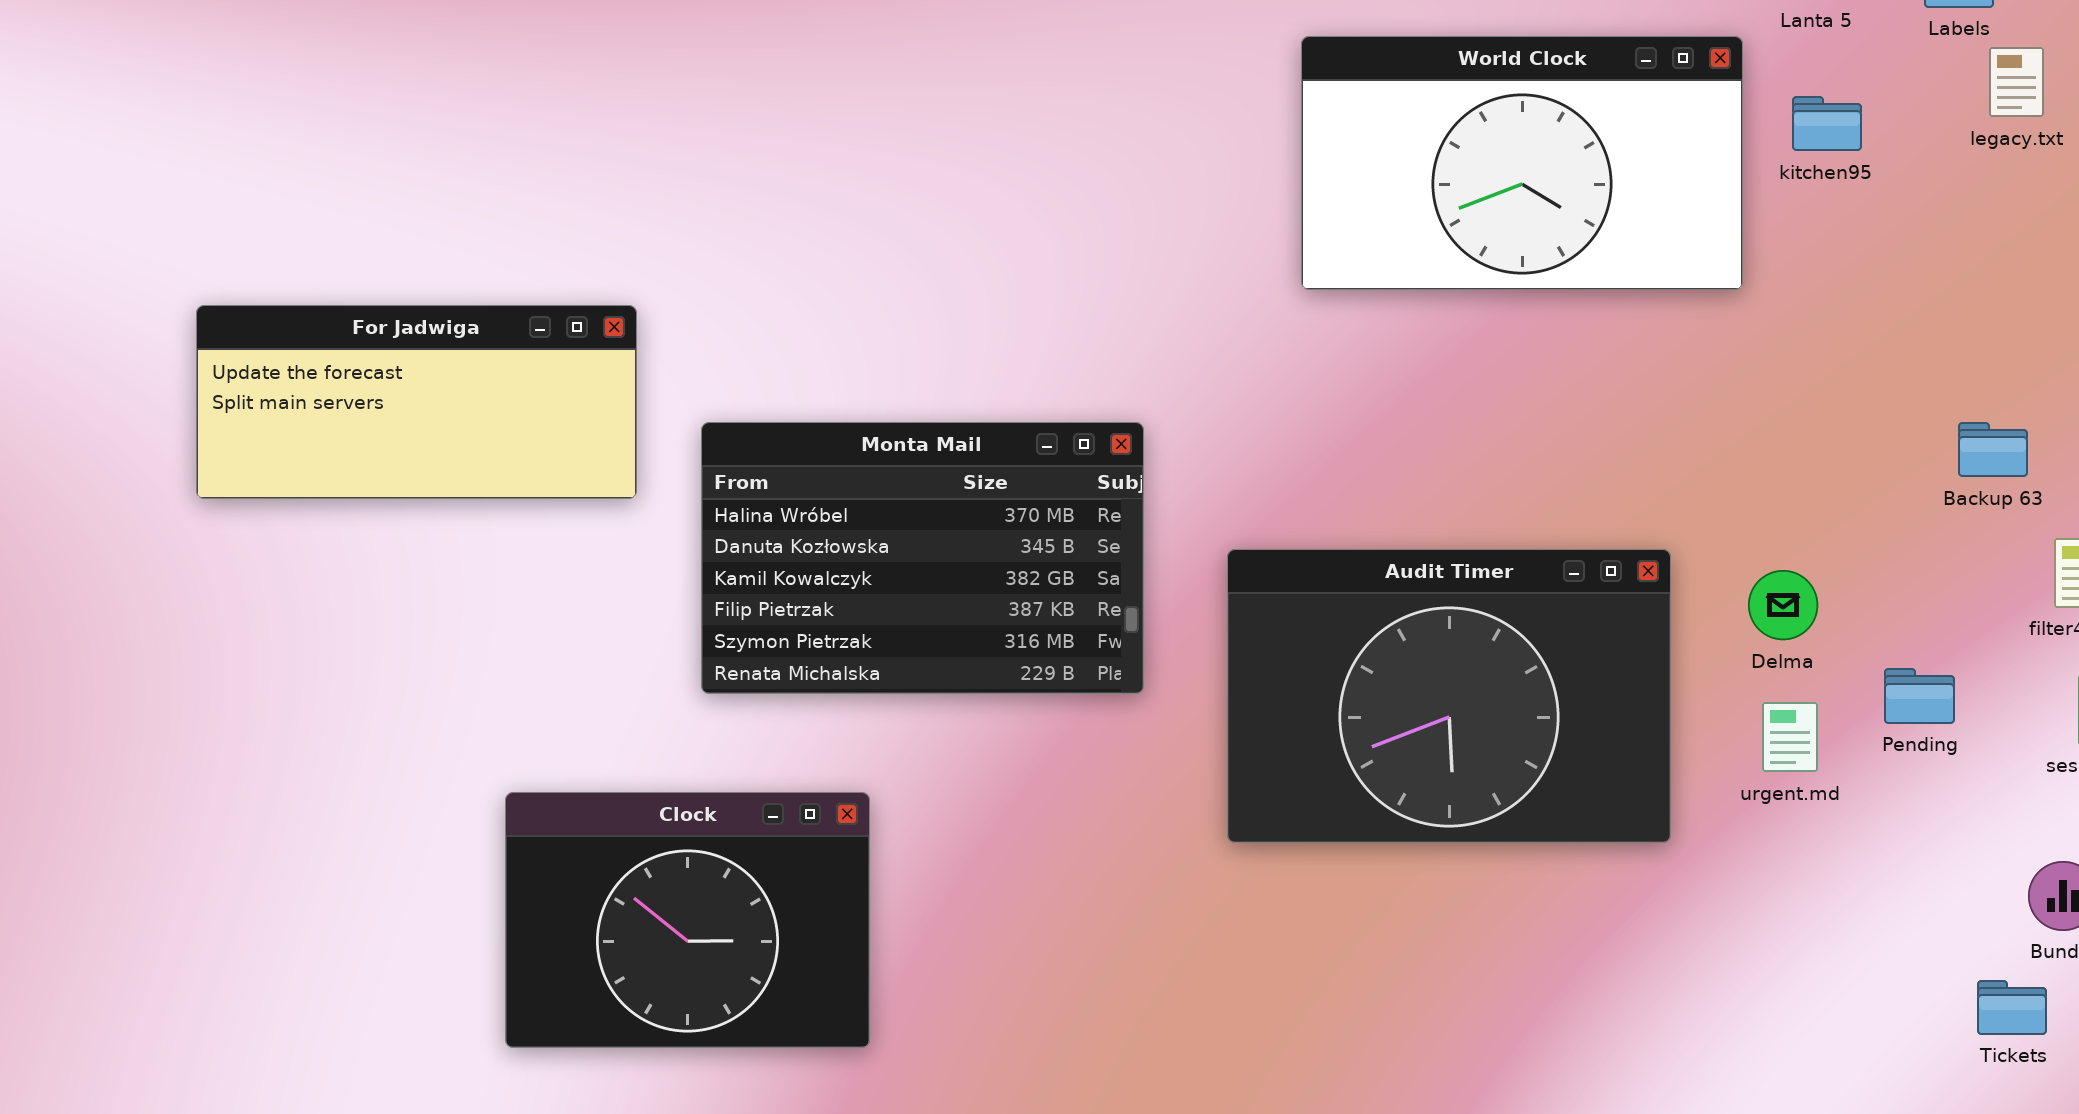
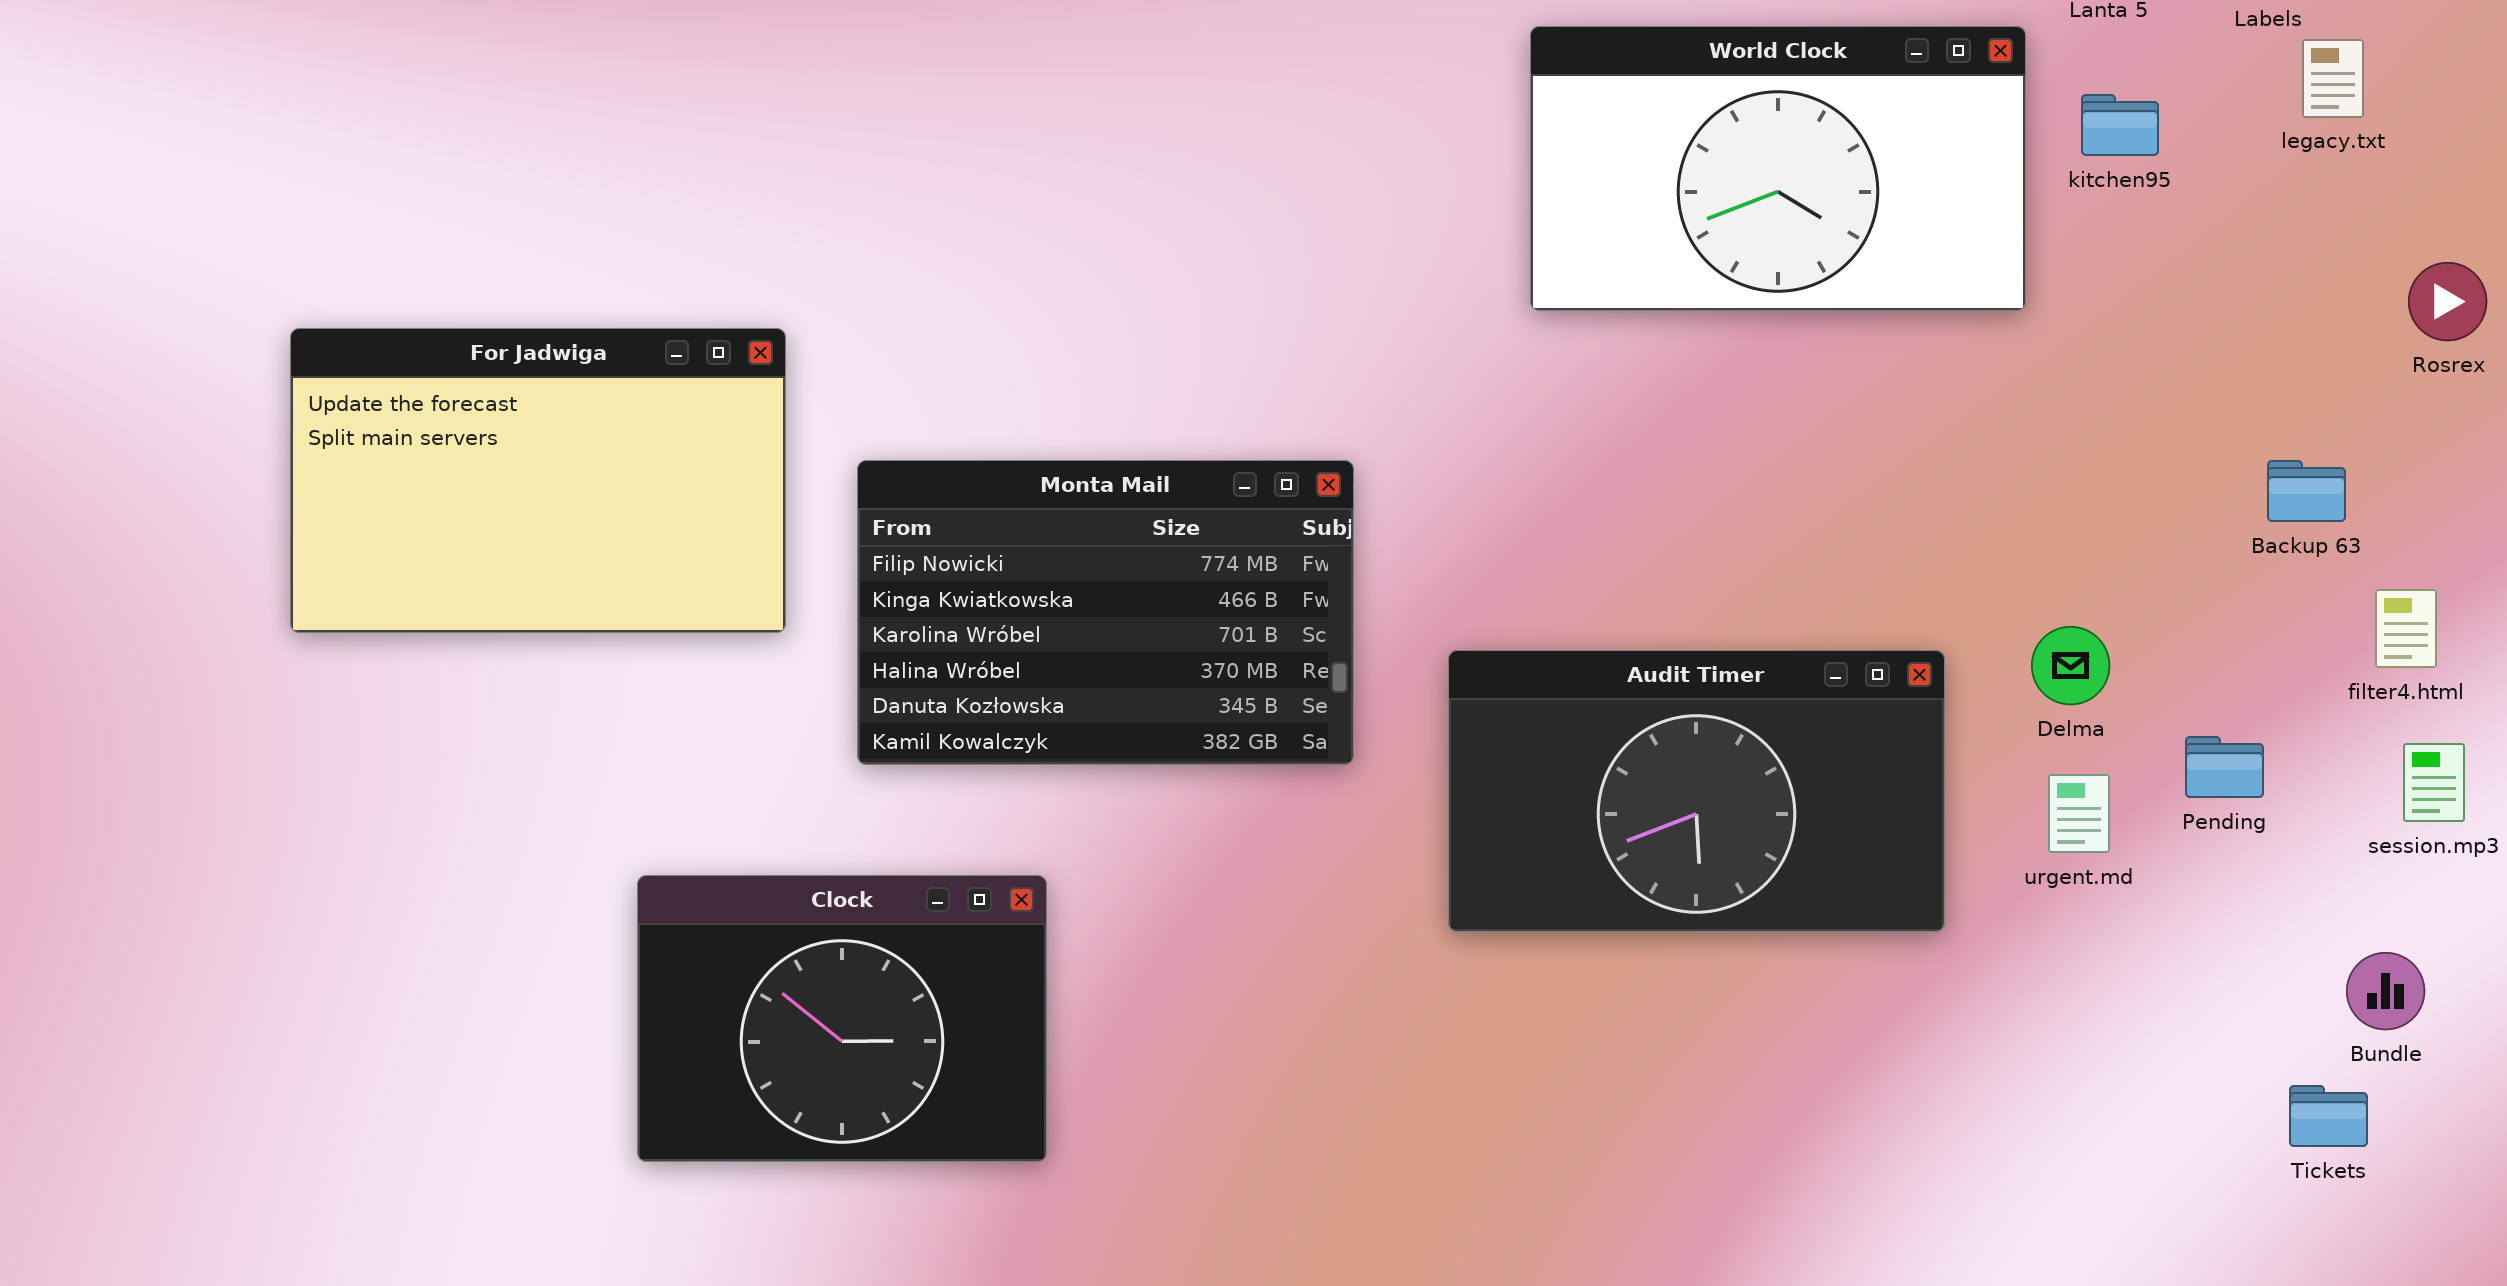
For Jadwiga: [196,305,637,499] -> [290,328,786,633], resized
Monta Mail: [701,422,1144,694] -> [857,460,1354,765], scrolled up 3 rows
Audit Timer: [1227,549,1671,843] -> [1448,650,1945,932], resized

